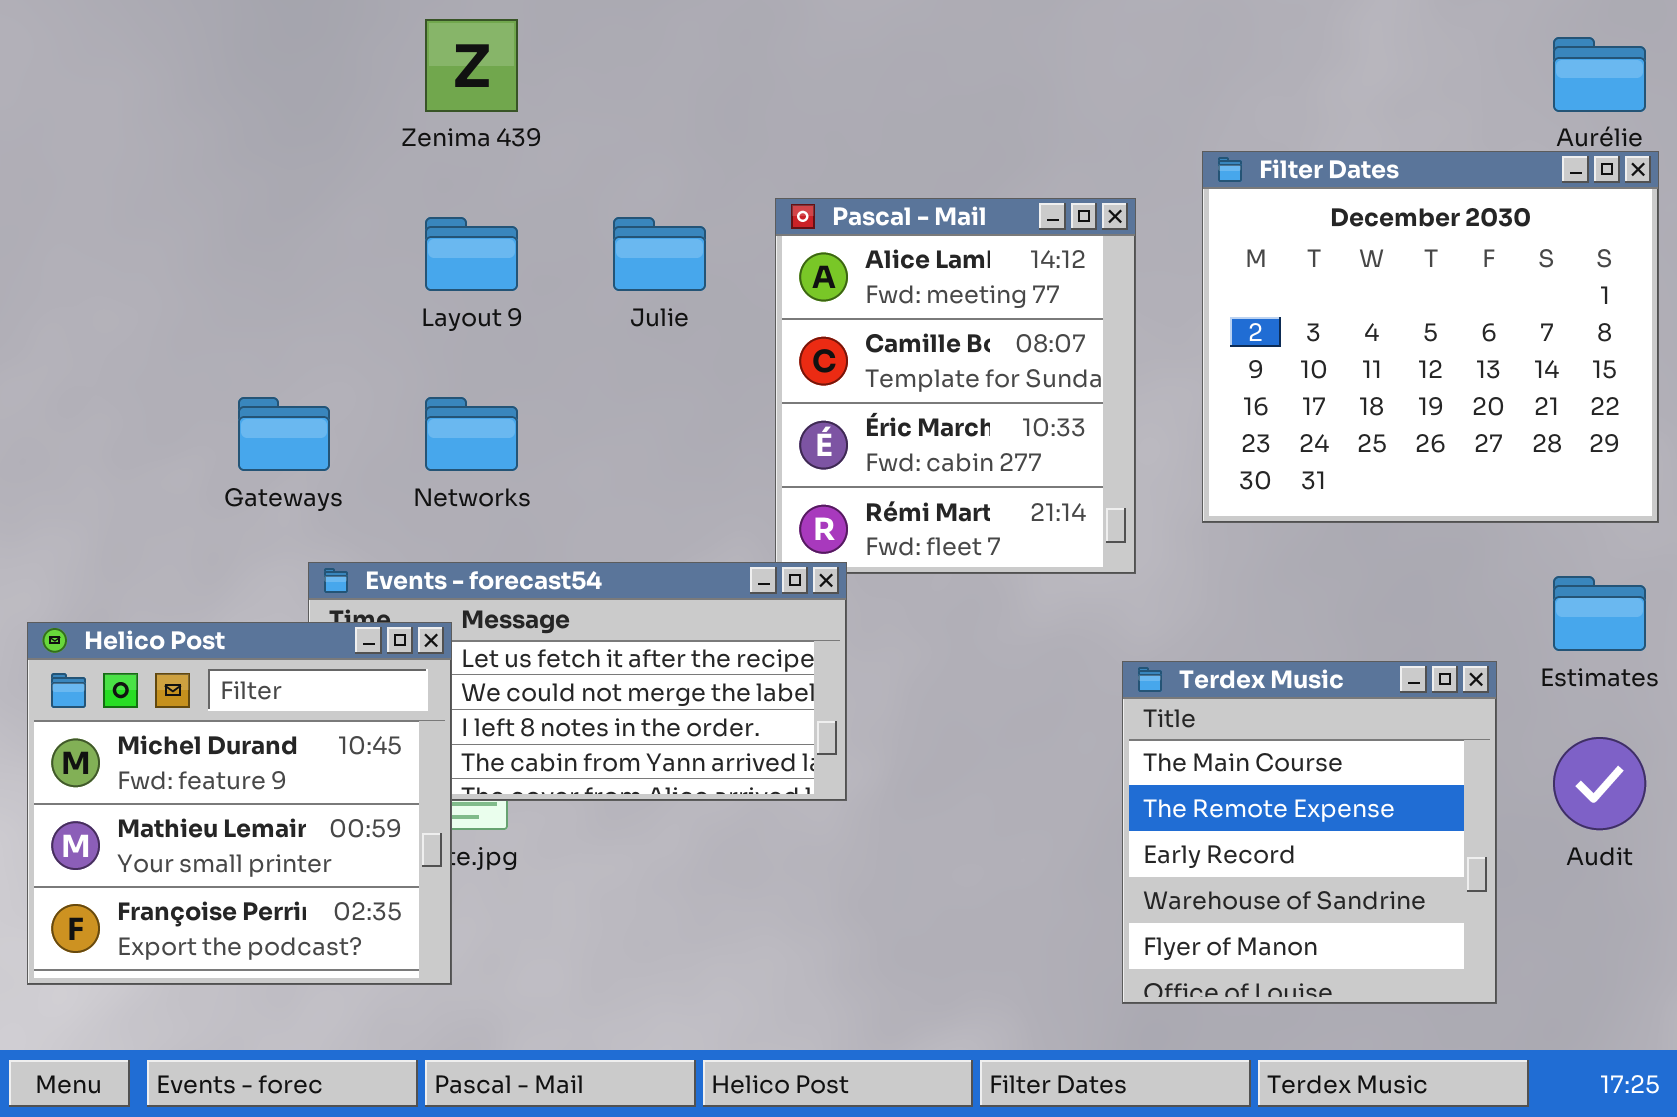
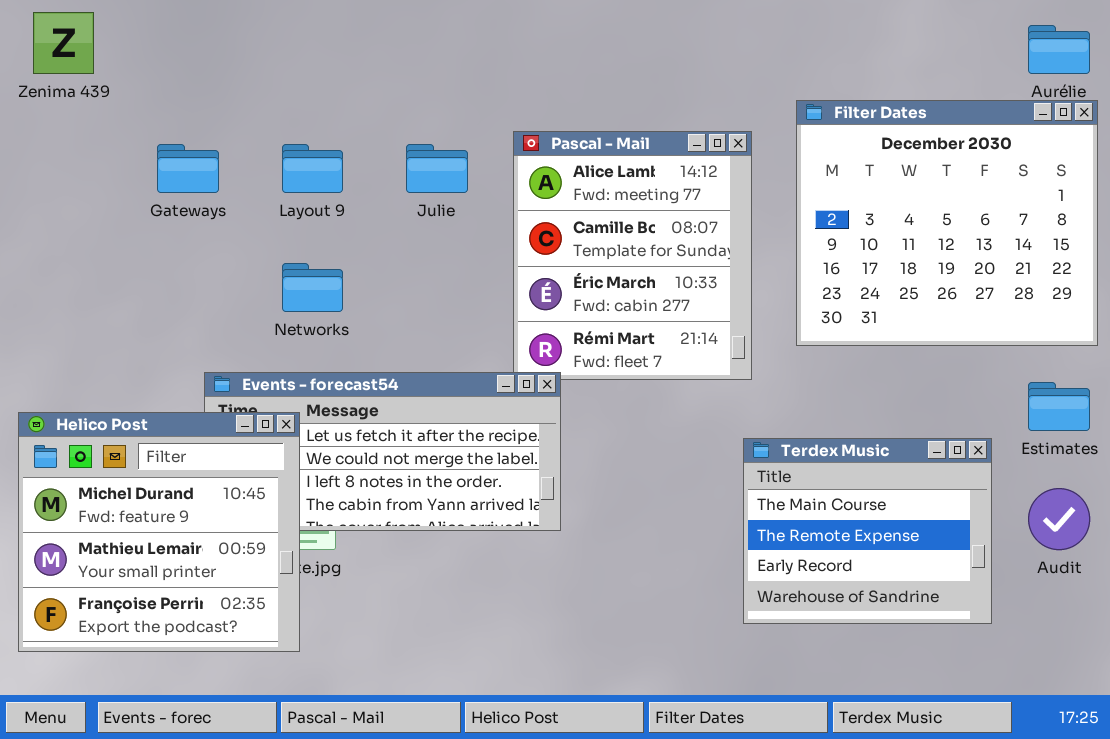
Zenima 439: [425,19,518,112] -> [33,12,94,74], moved
Gateways: [238,397,330,471] -> [157,144,219,193], moved
Terdex Music: [1122,661,1497,1004] -> [743,438,992,624], resized

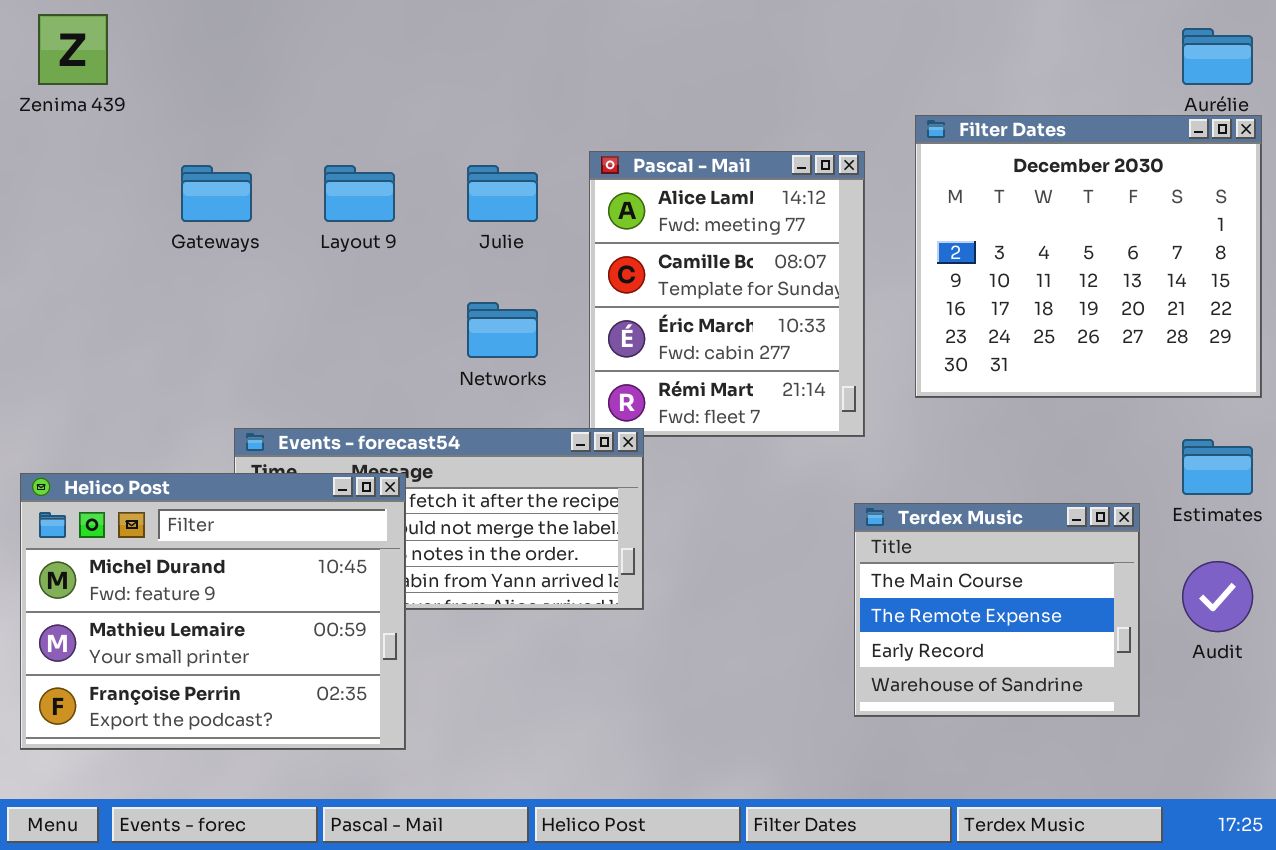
Networks: [282,263,343,312] -> [467,302,538,358], moved
Helico Post: [18,412,300,652] -> [20,473,406,750], resized

